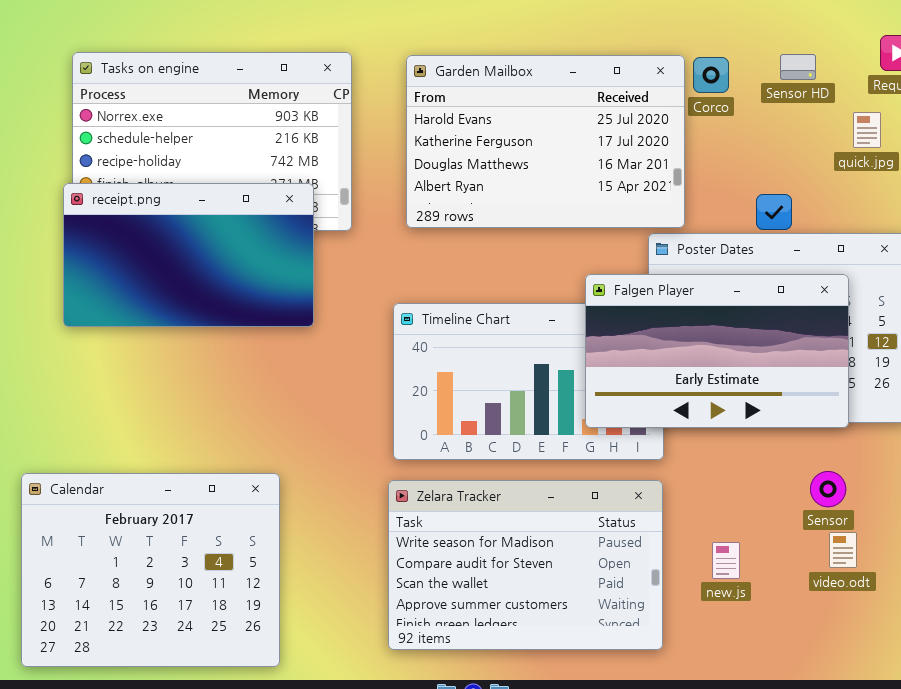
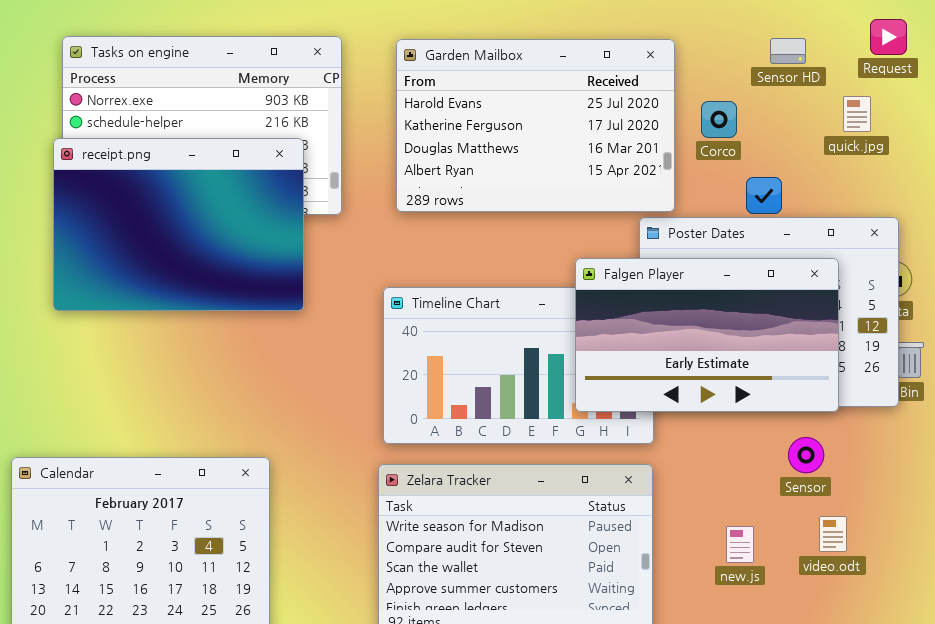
Corco: [693,57,729,93] -> [701,101,737,138], moved
receipt.png: [63,183,314,327] -> [53,138,304,311], resized
Sensor: [810,471,846,507] -> [788,437,824,473], moved
new.js: [712,542,740,579] -> [726,526,754,563], moved

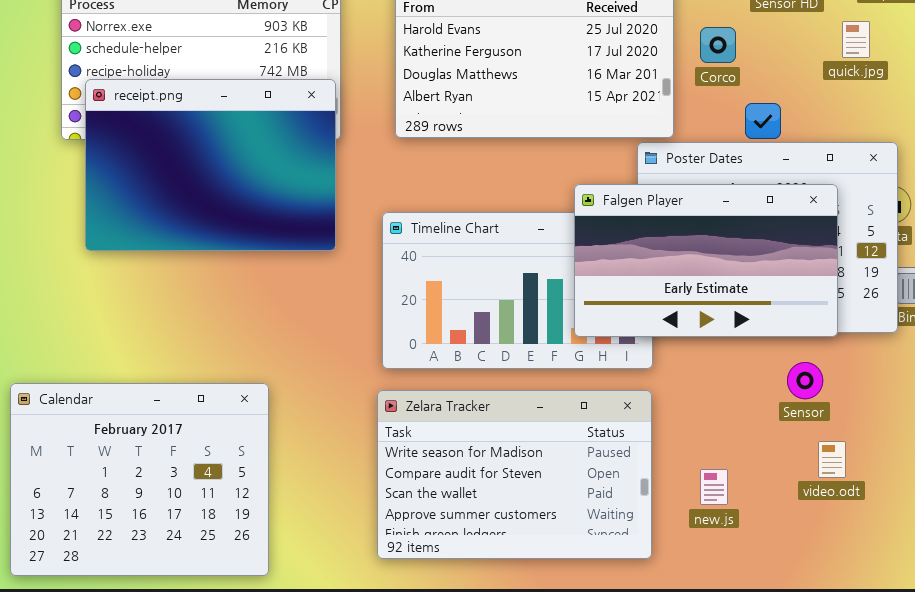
receipt.png: [53,138,304,311] -> [85,79,336,251], moved
new.js: [726,526,754,563] -> [700,469,728,505], moved

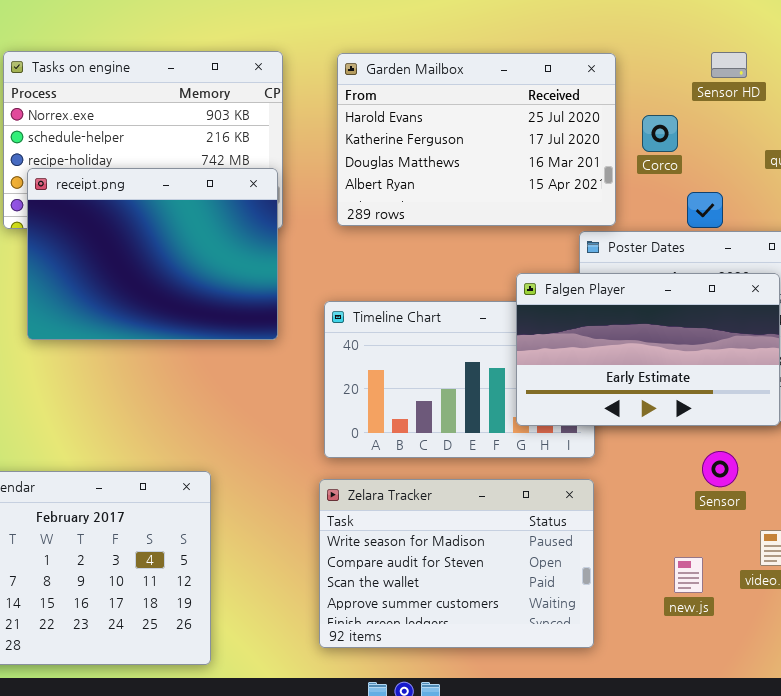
Sensor: [787,362,823,399] -> [702,451,738,487], moved
new.js: [700,469,728,505] -> [674,557,703,593], moved

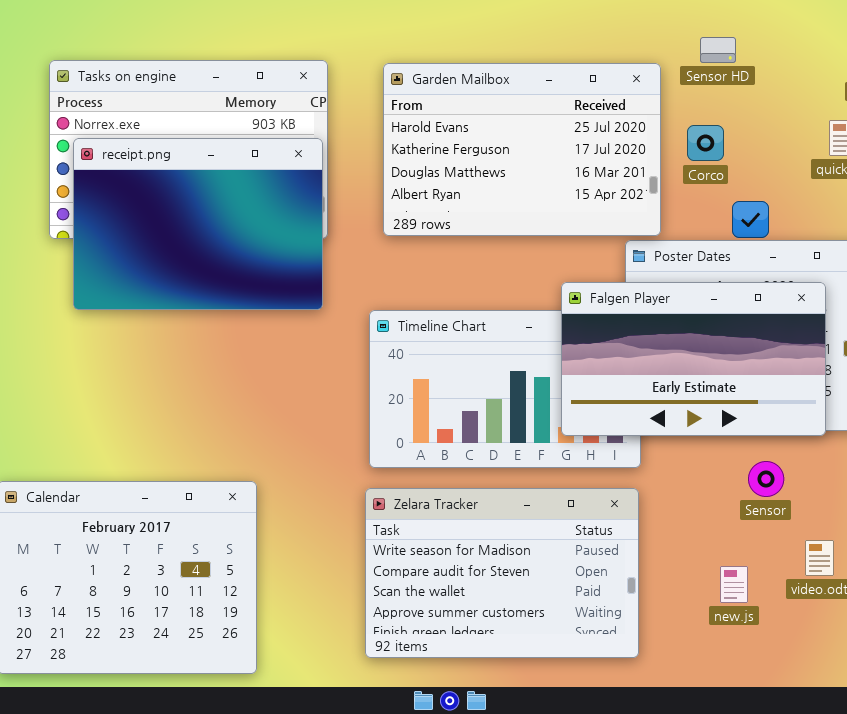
Sensor HD: [711,52,747,78] -> [700,37,736,63], moved
receipt.png: [27,168,278,340] -> [73,138,323,310], moved

